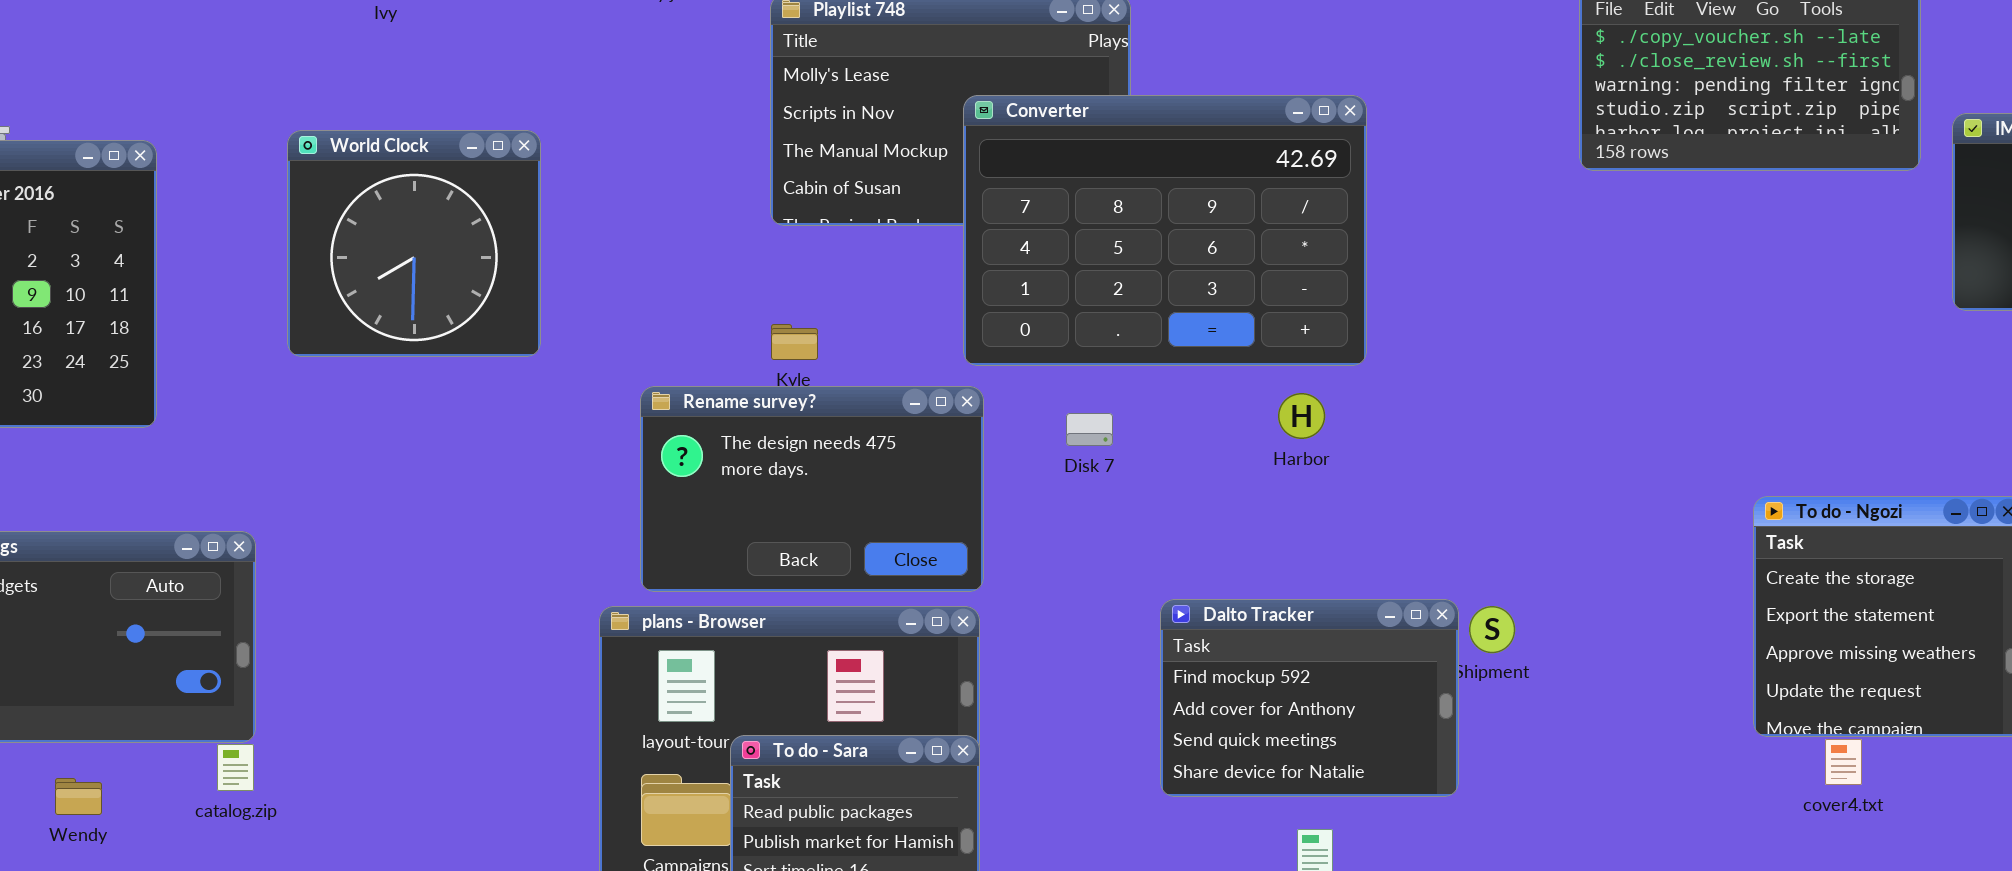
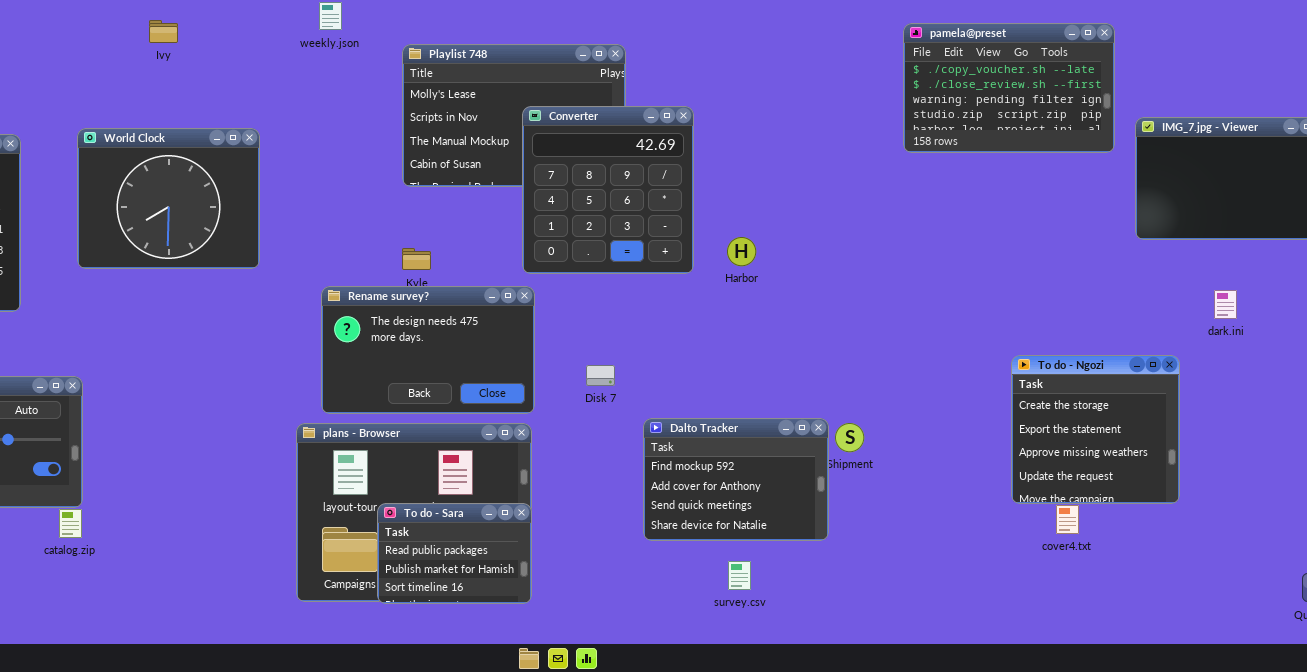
Converter: [963,95,1367,366] -> [522,106,694,274], resized
World Clock: [287,130,541,357] -> [77,128,260,269], resized
Harbor: [1278,393,1325,439] -> [727,237,756,266], moved
Disk 7: [1066,413,1113,446] -> [586,365,615,386], moved

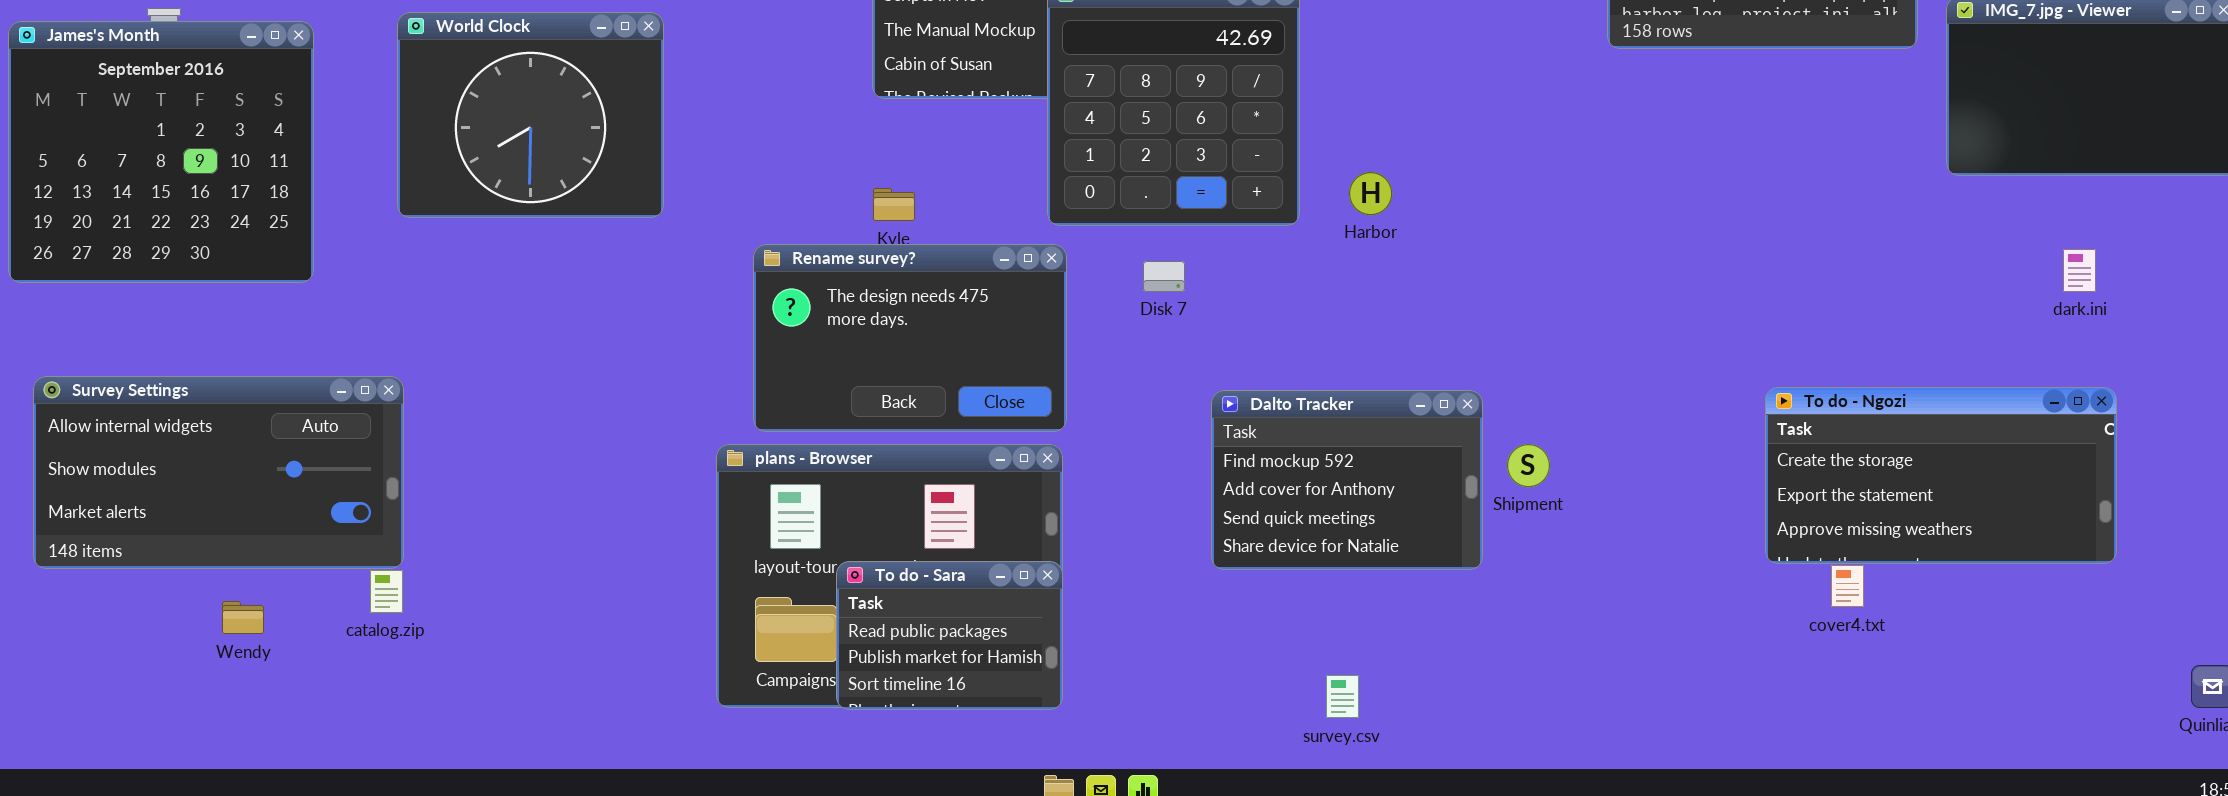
To do - Ngozi: [1011,355,1180,504] -> [1765,387,2117,564], resized
Disk 7: [586,365,615,386] -> [1143,261,1185,292], moved
Dalto Tracker: [643,418,829,541] -> [1211,390,1483,570], moved
survey.csv: [728,561,751,590] -> [1326,675,1359,718], moved

